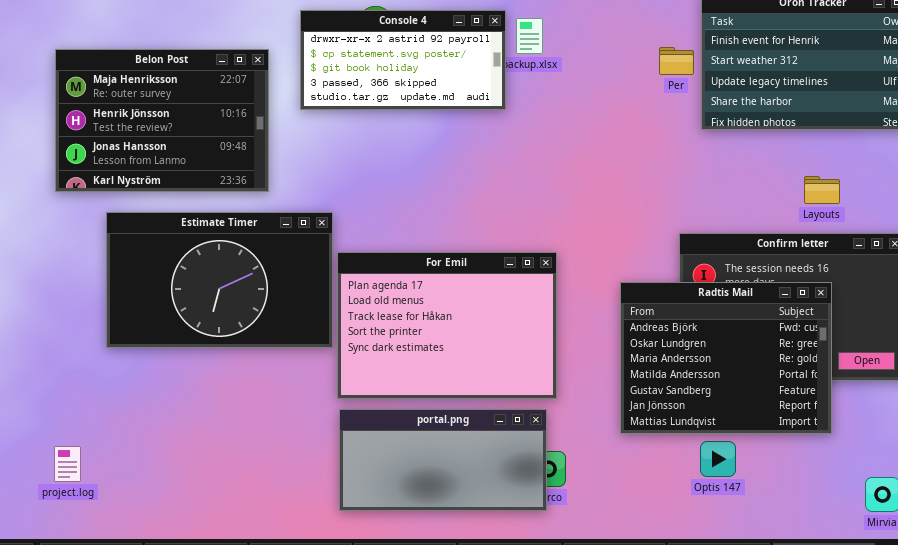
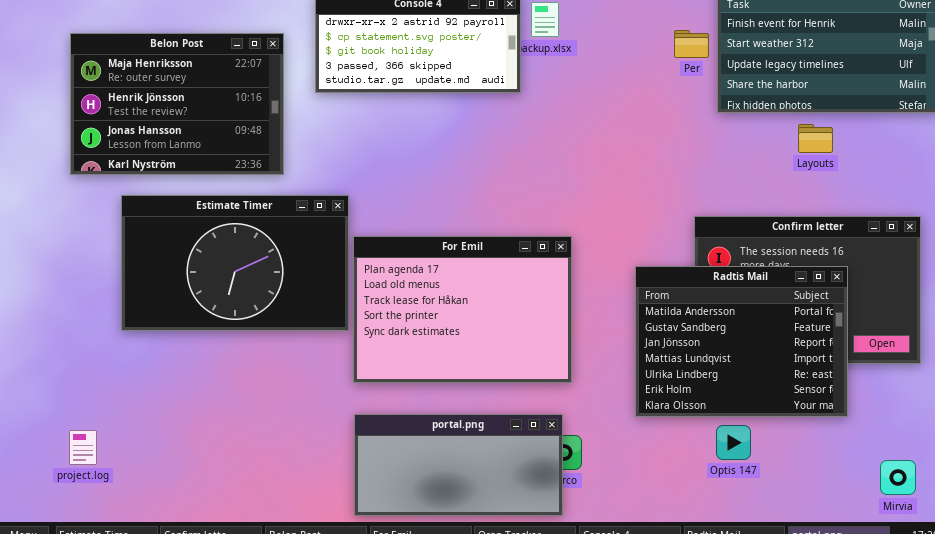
Layouts: [804,176,840,204] -> [798,124,833,153], moved
Radtis Mail: [620,282,832,434] -> [635,266,848,417], scrolled down 3 rows
portal.png: [339,409,547,511] -> [354,414,563,516], moved

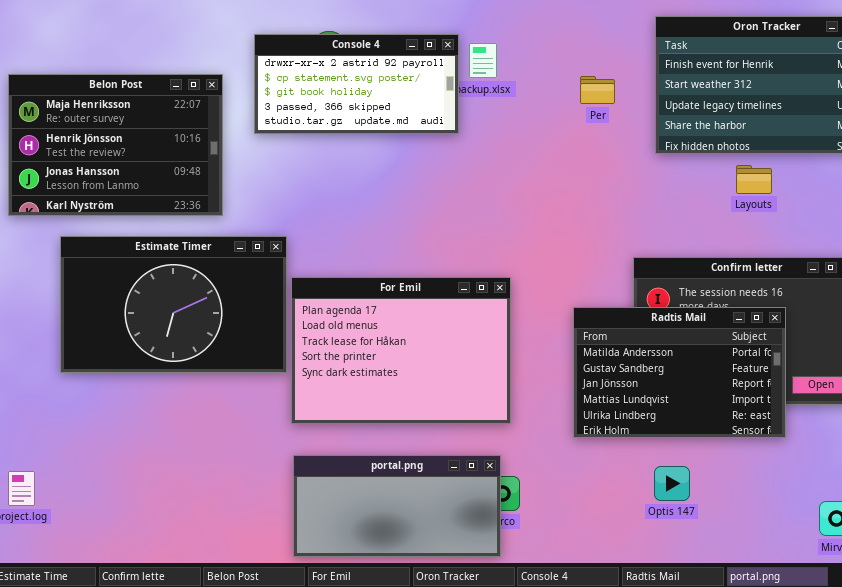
Per: [674,30,709,58] -> [580,76,615,104], moved
Radtis Mail: [635,266,848,417] -> [573,307,786,438], resized

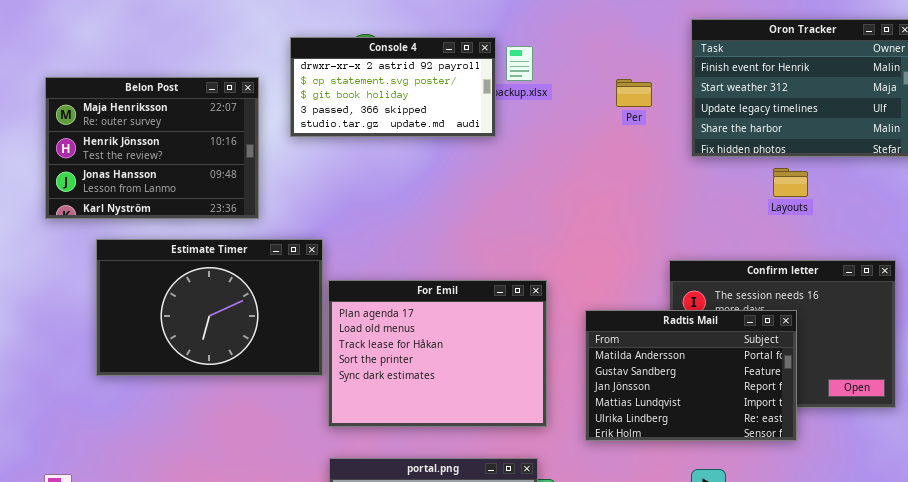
Radtis Mail: [573,307,786,438] -> [585,310,797,441], moved

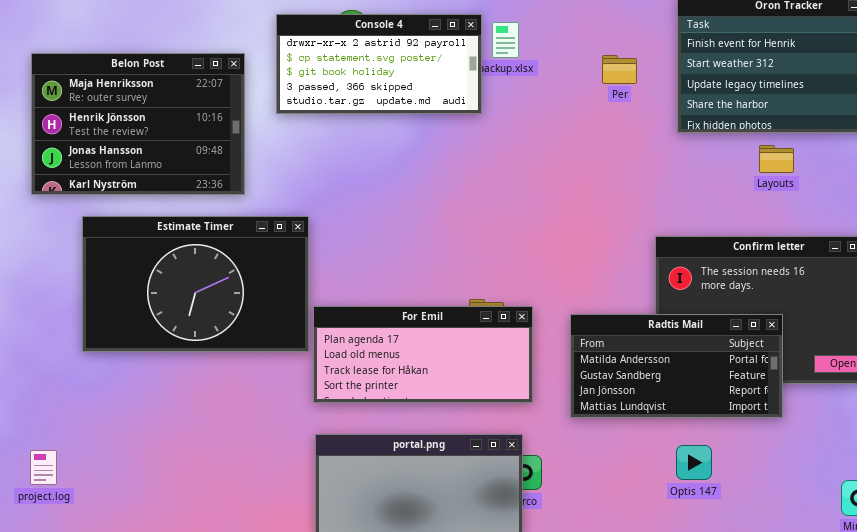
For Emil: [328,280,547,427] -> [313,306,533,403], resized
Radtis Mail: [585,310,797,441] -> [570,314,783,418], resized

